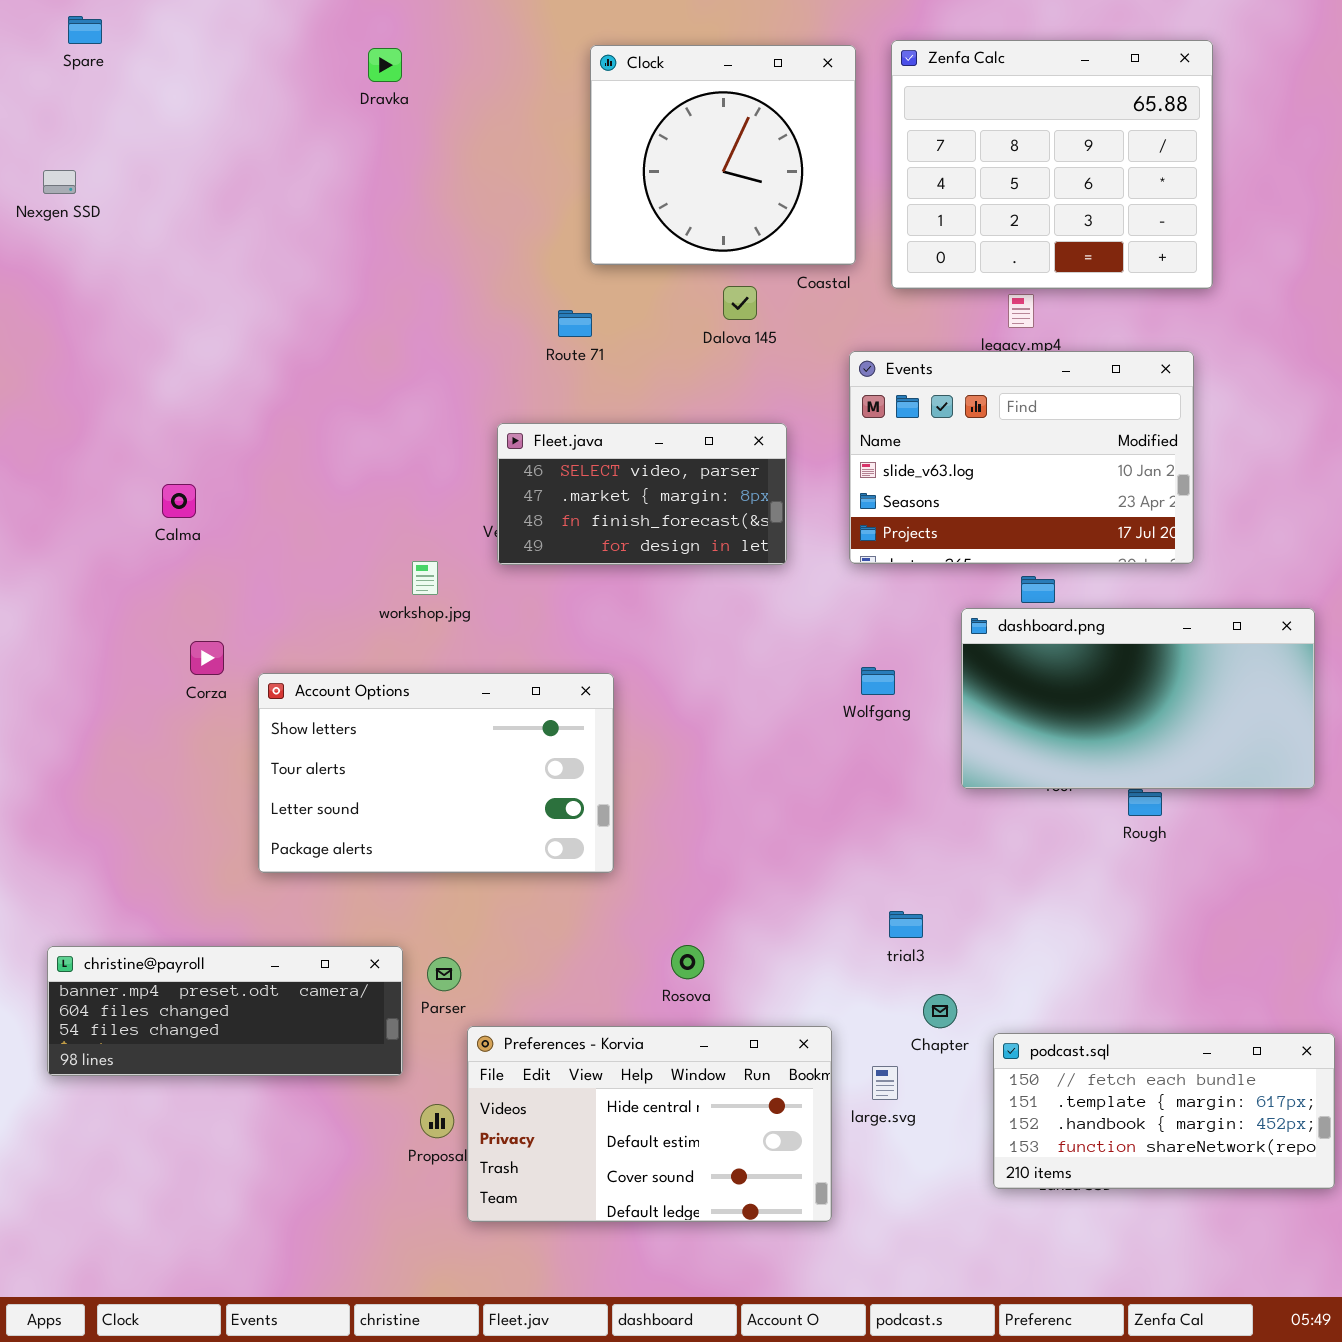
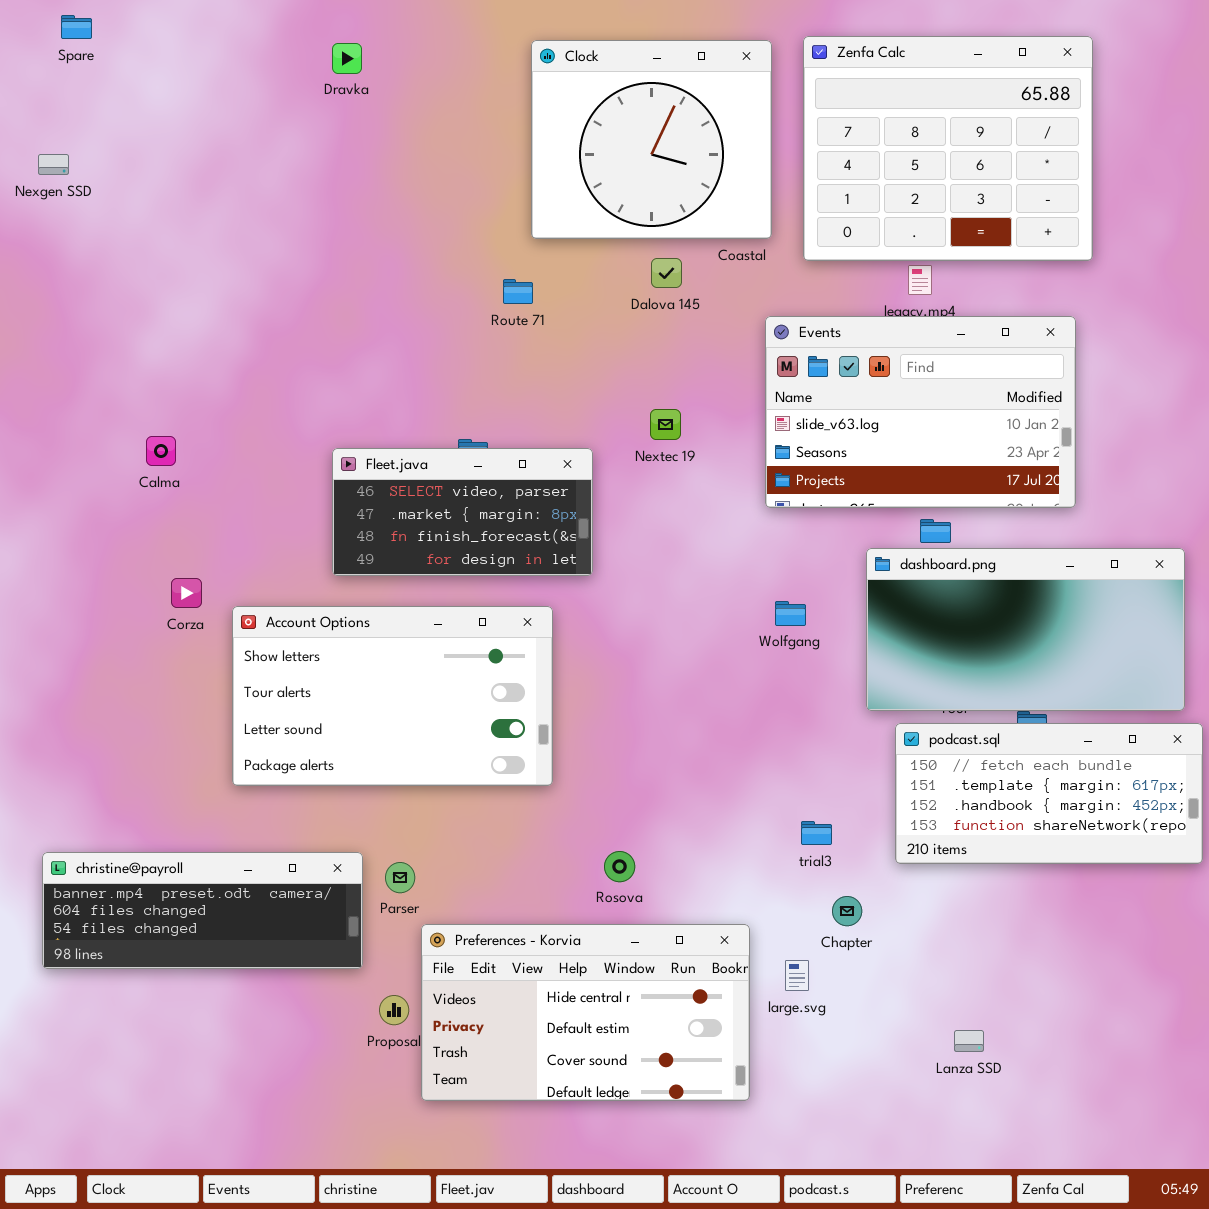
Fleet.java: [497,423,787,565] -> [332,448,593,576], moved
podcast.sql: [993,1033,1335,1189] -> [895,723,1203,864], moved

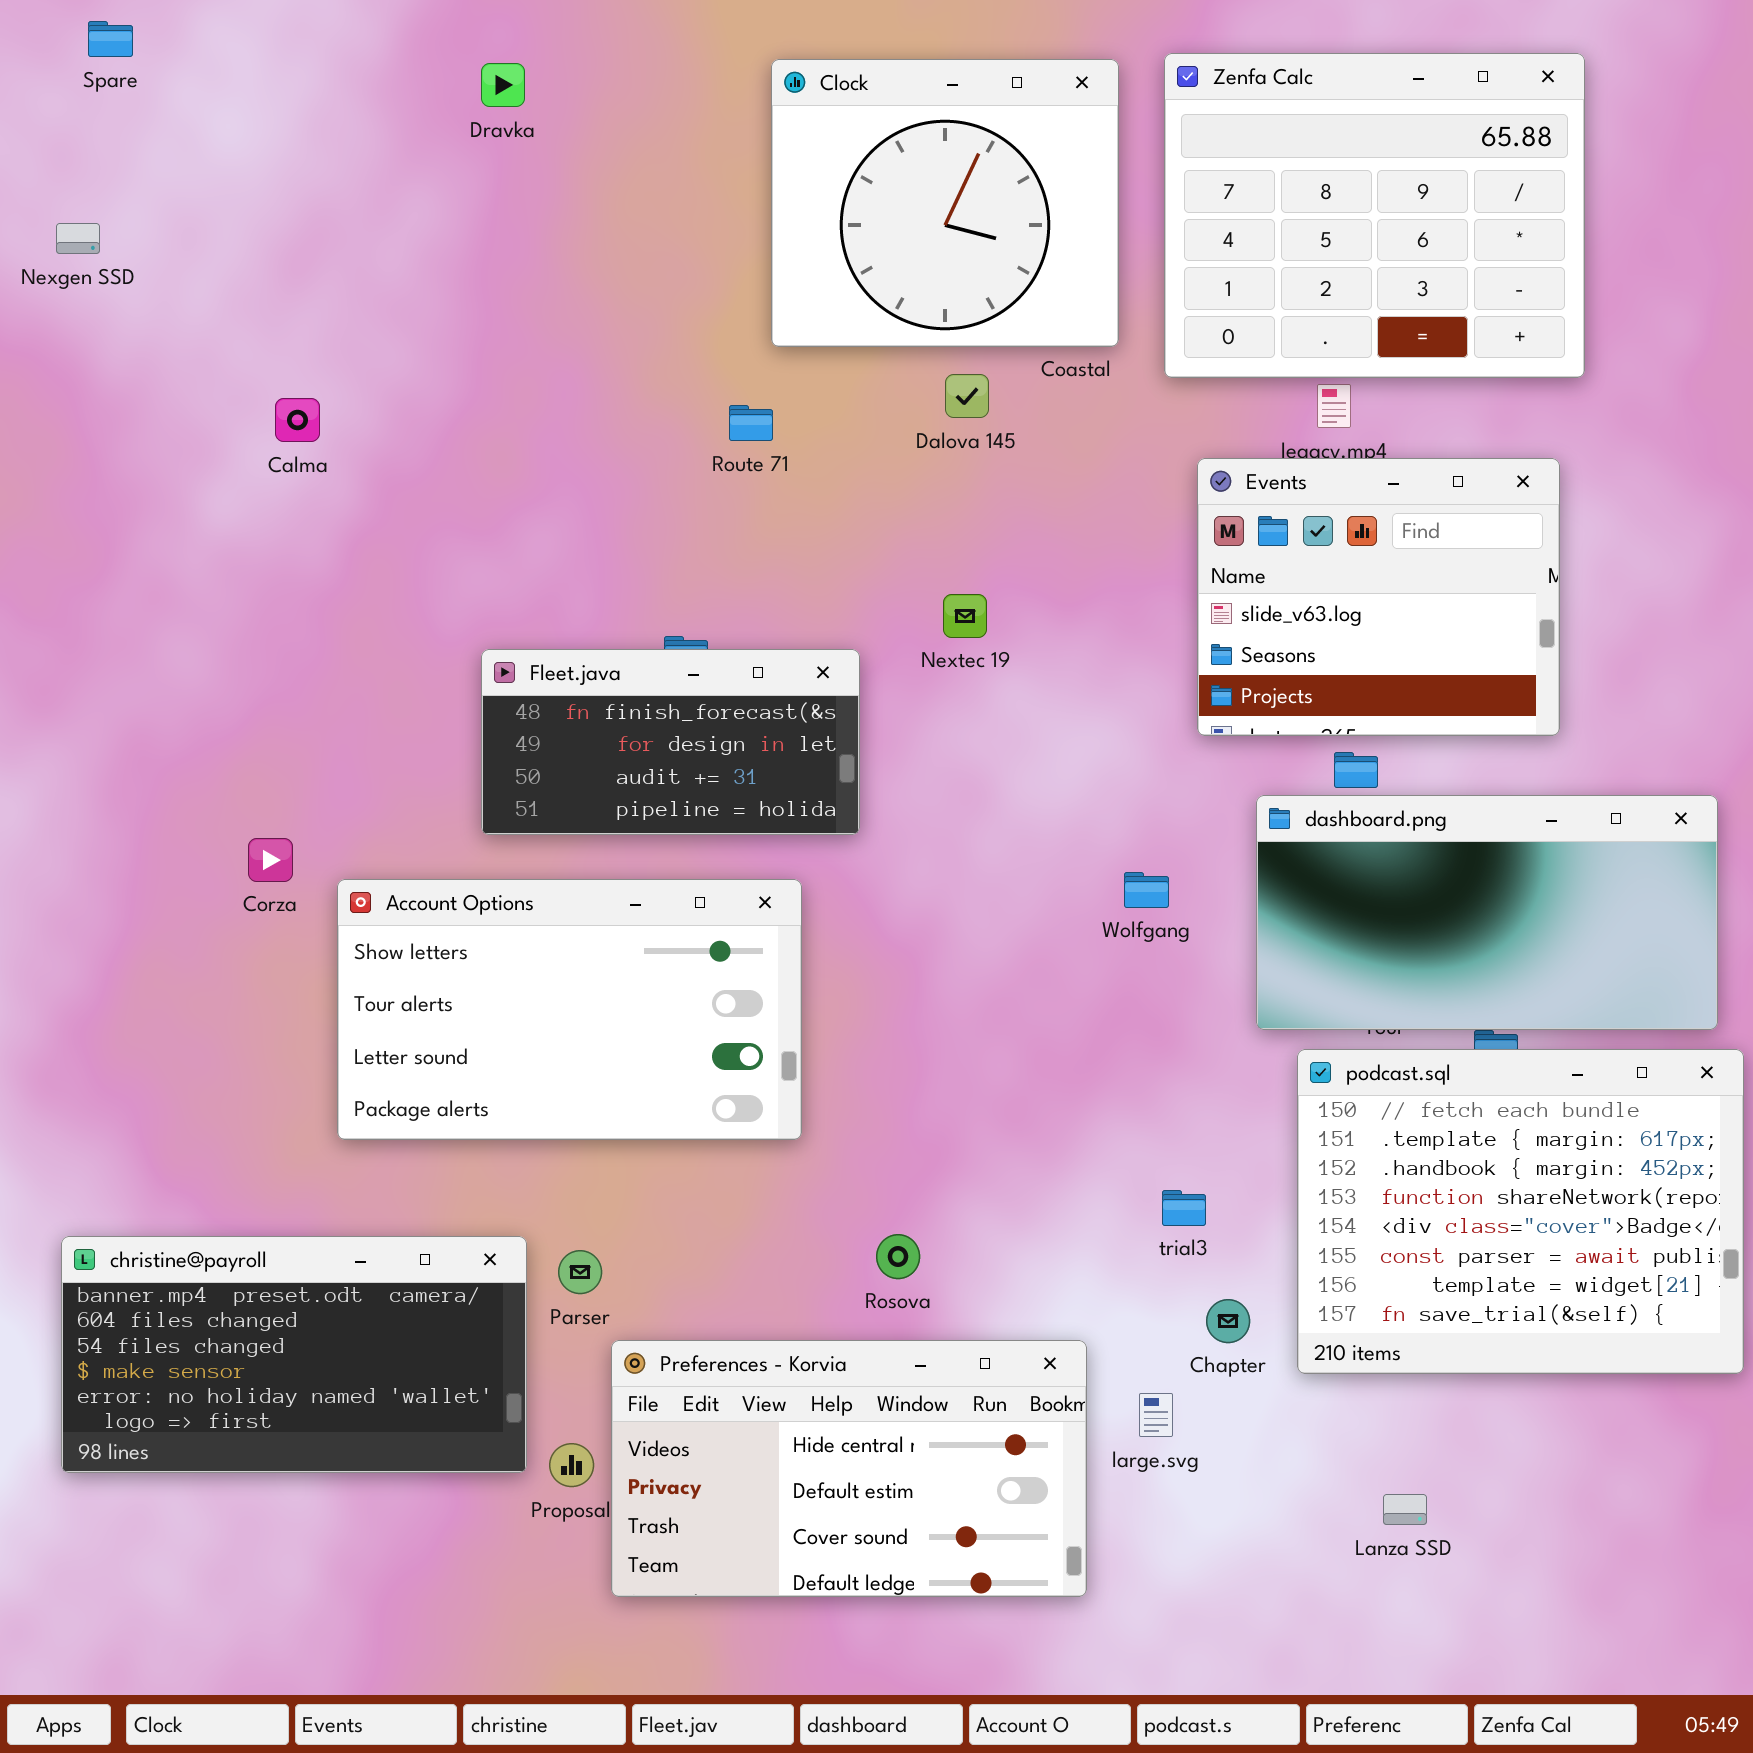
Events: [765,316,1076,508] -> [1197,458,1560,736], resized
Calma: [146,436,176,466] -> [275,398,320,442], moved
Fleet.java: [332,448,593,576] -> [481,649,860,835], scrolled down 2 rows
podcast.sql: [895,723,1203,864] -> [1297,1049,1744,1374], resized
christine@payroll: [42,852,363,969] -> [61,1236,527,1473], resized

